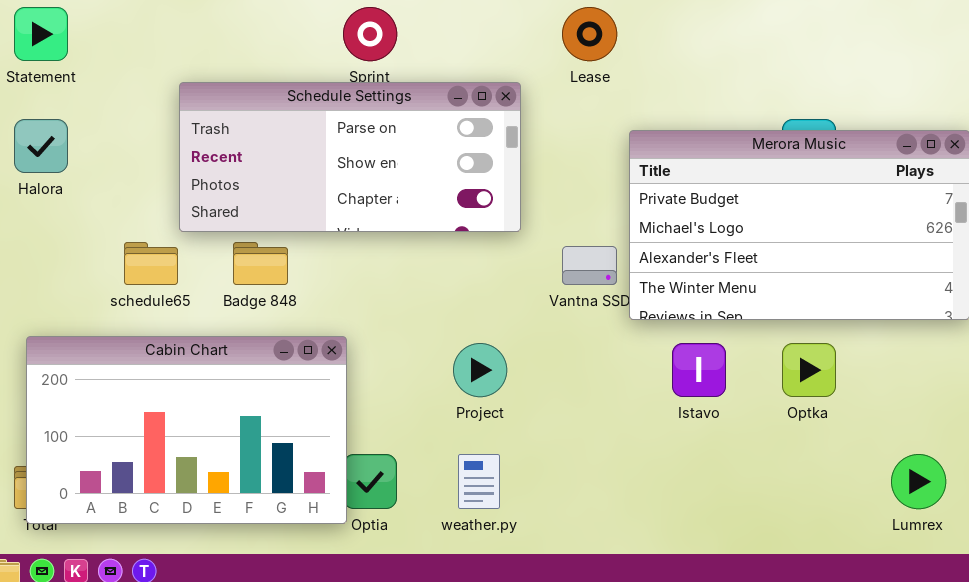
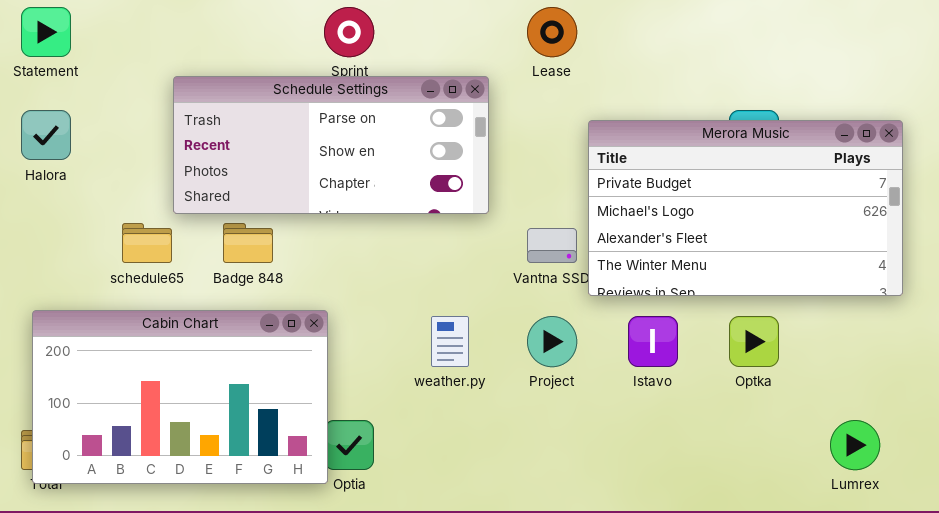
Project: [453,343,507,397] -> [527,316,577,367], moved
weather.py: [458,454,500,509] -> [431,316,469,367], moved

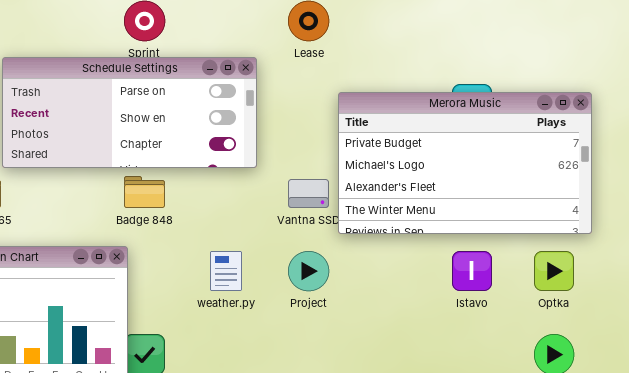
Badge 848: [223,223,273,263] -> [124,176,165,208], moved
Istavo: [628,316,678,367] -> [452,251,492,291], moved
Optka: [729,316,779,367] -> [534,251,574,291], moved

